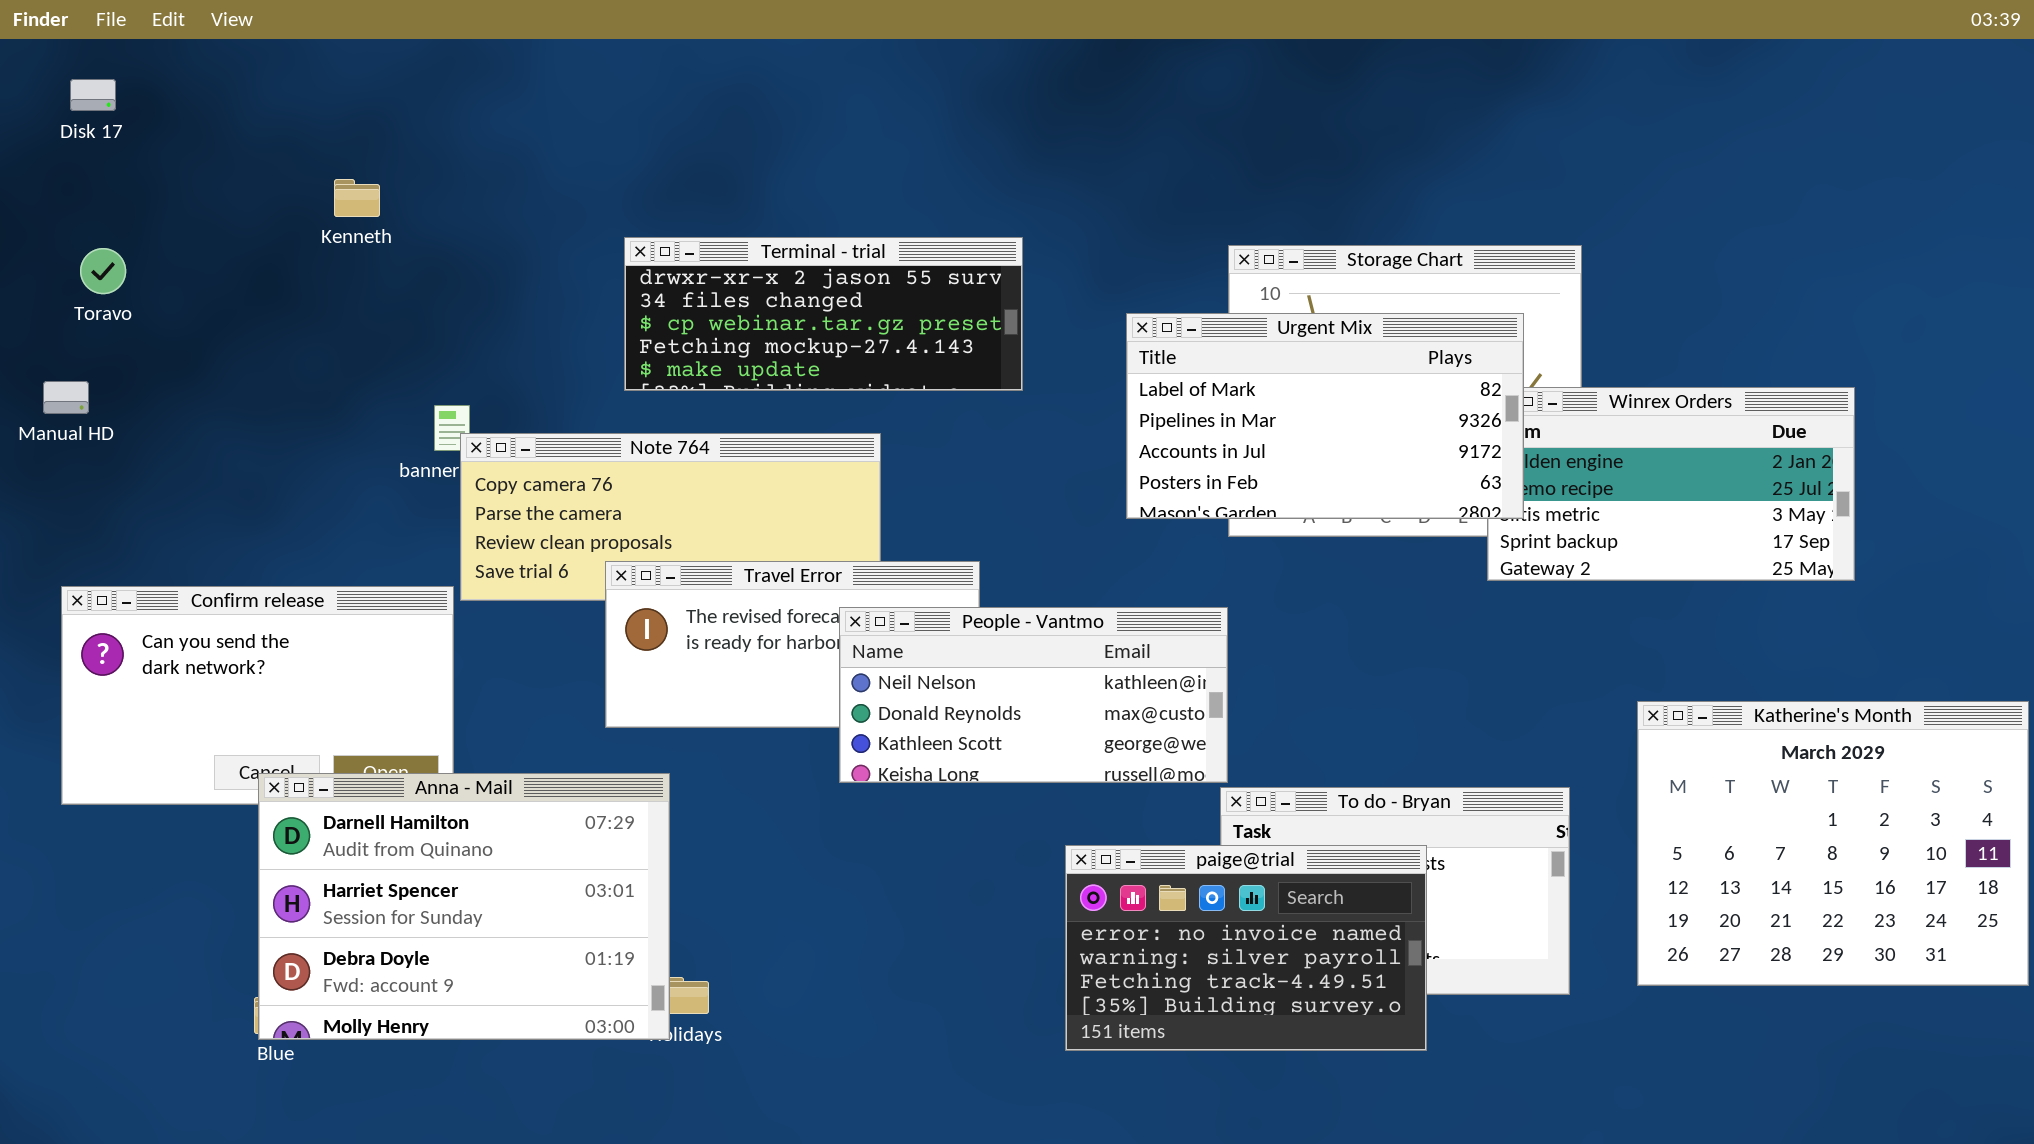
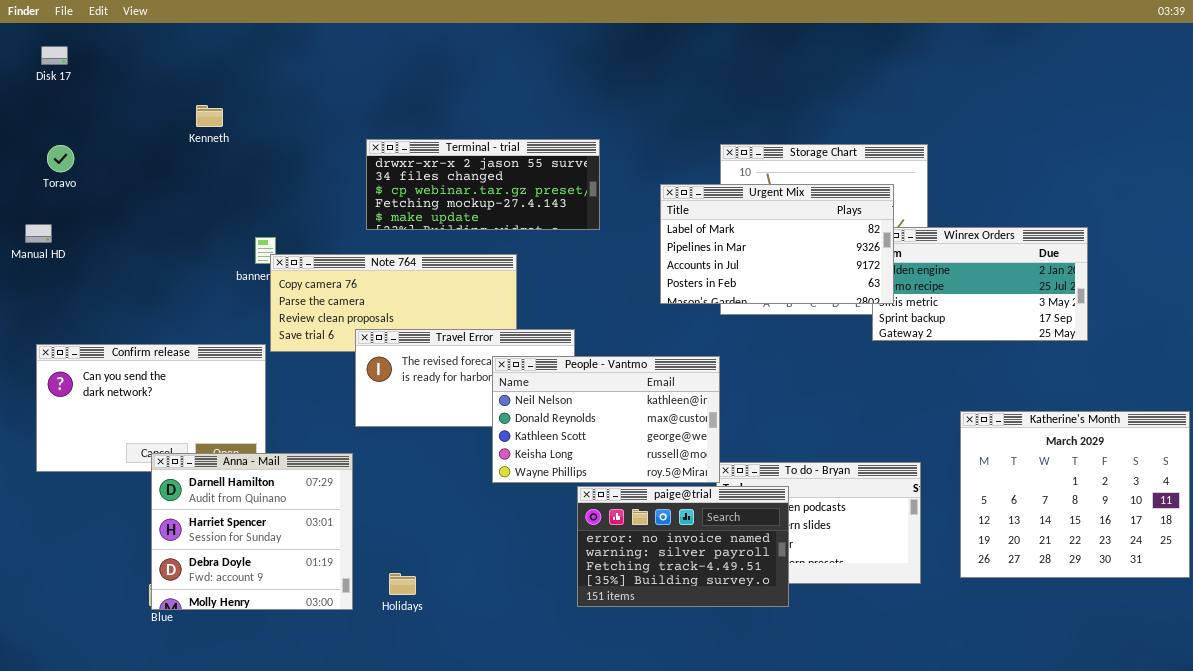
People - Vantmo: [839,607,1228,783] -> [492,356,720,483], resized
Anna - Mail: [258,773,670,1040] -> [151,453,353,610], resized
paige@trial: [1065,845,1427,1051] -> [577,486,789,607], moved

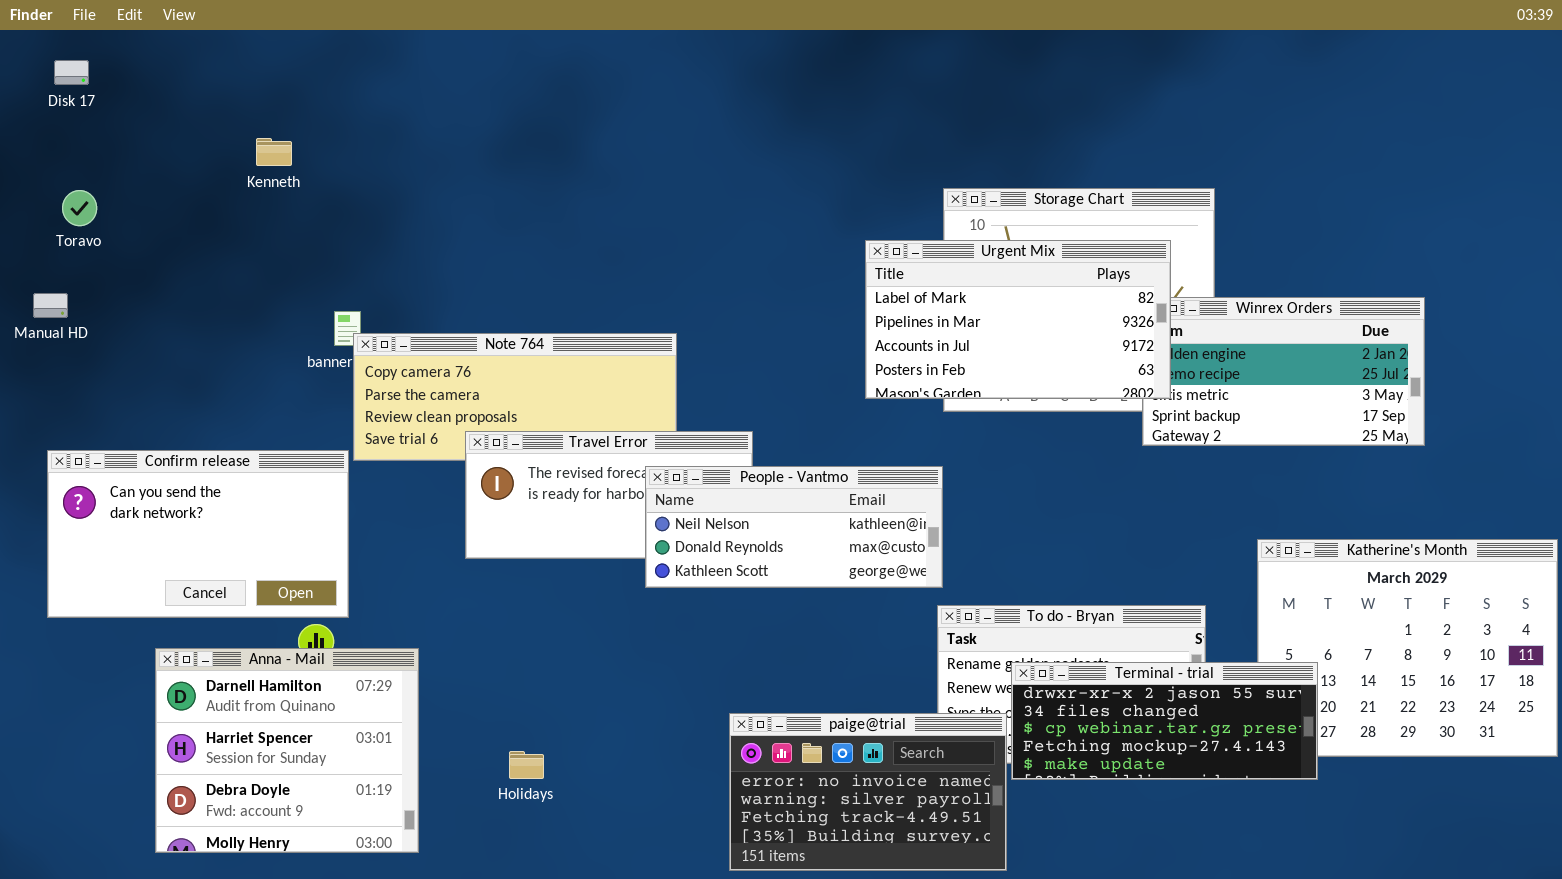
Terminal - trial: [366,139,600,230] -> [1011,662,1318,780], moved
People - Vantmo: [492,356,720,483] -> [645,466,943,588], resized
Anna - Mail: [151,453,353,610] -> [155,648,419,853], moved
paige@trial: [577,486,789,607] -> [729,713,1007,871], moved

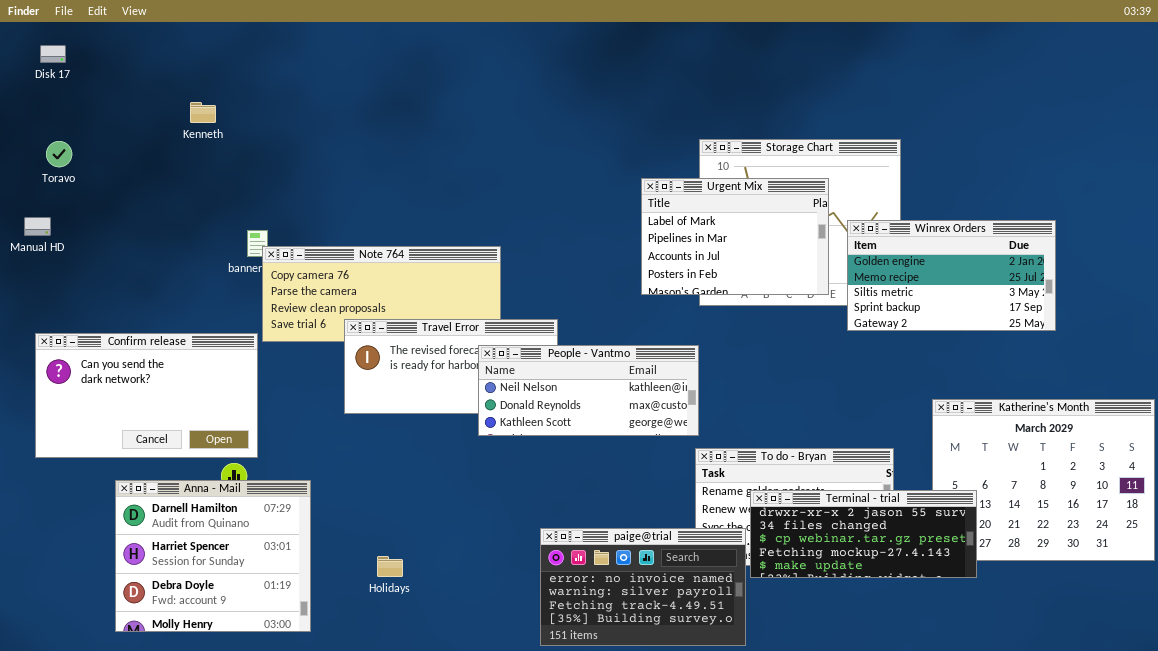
Urgent Mix: [865,240,1171,399] -> [641,178,829,295], resized

